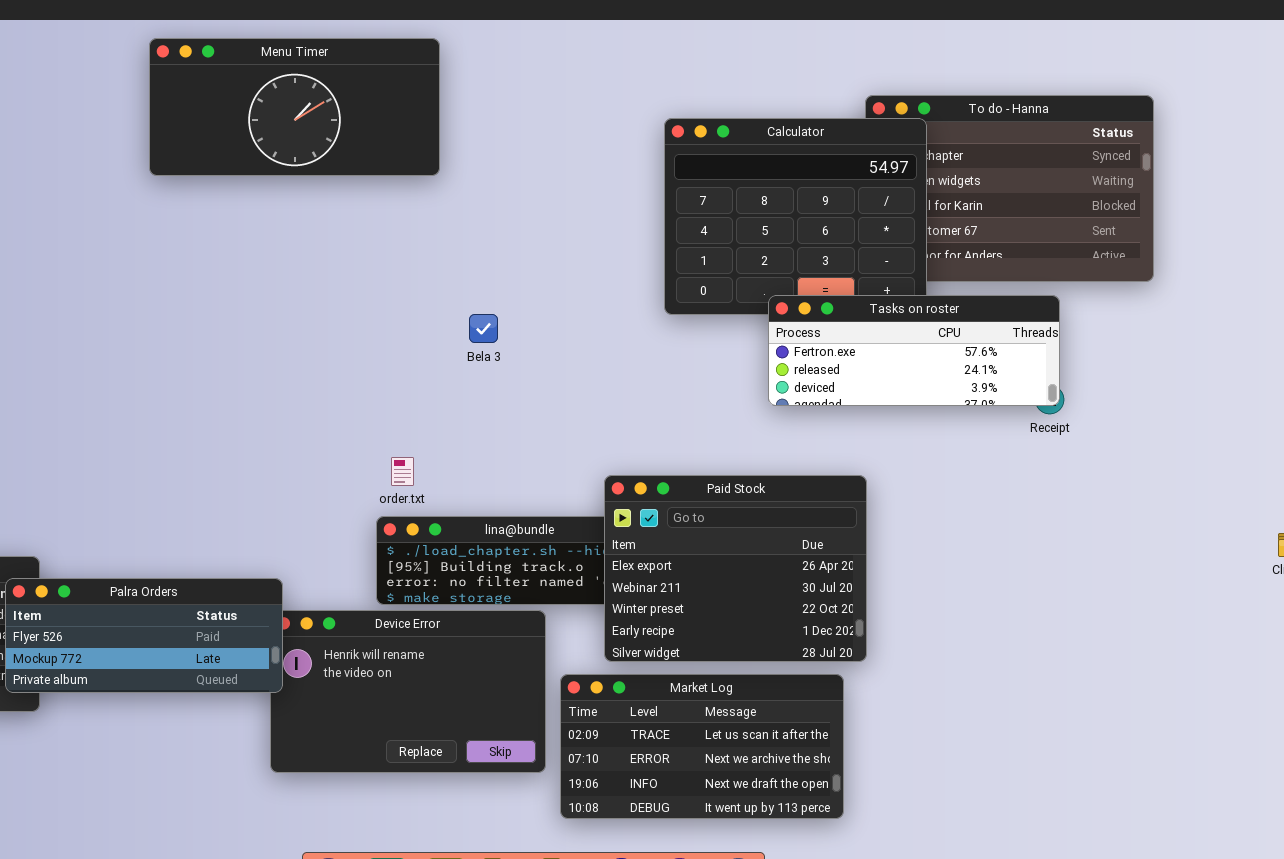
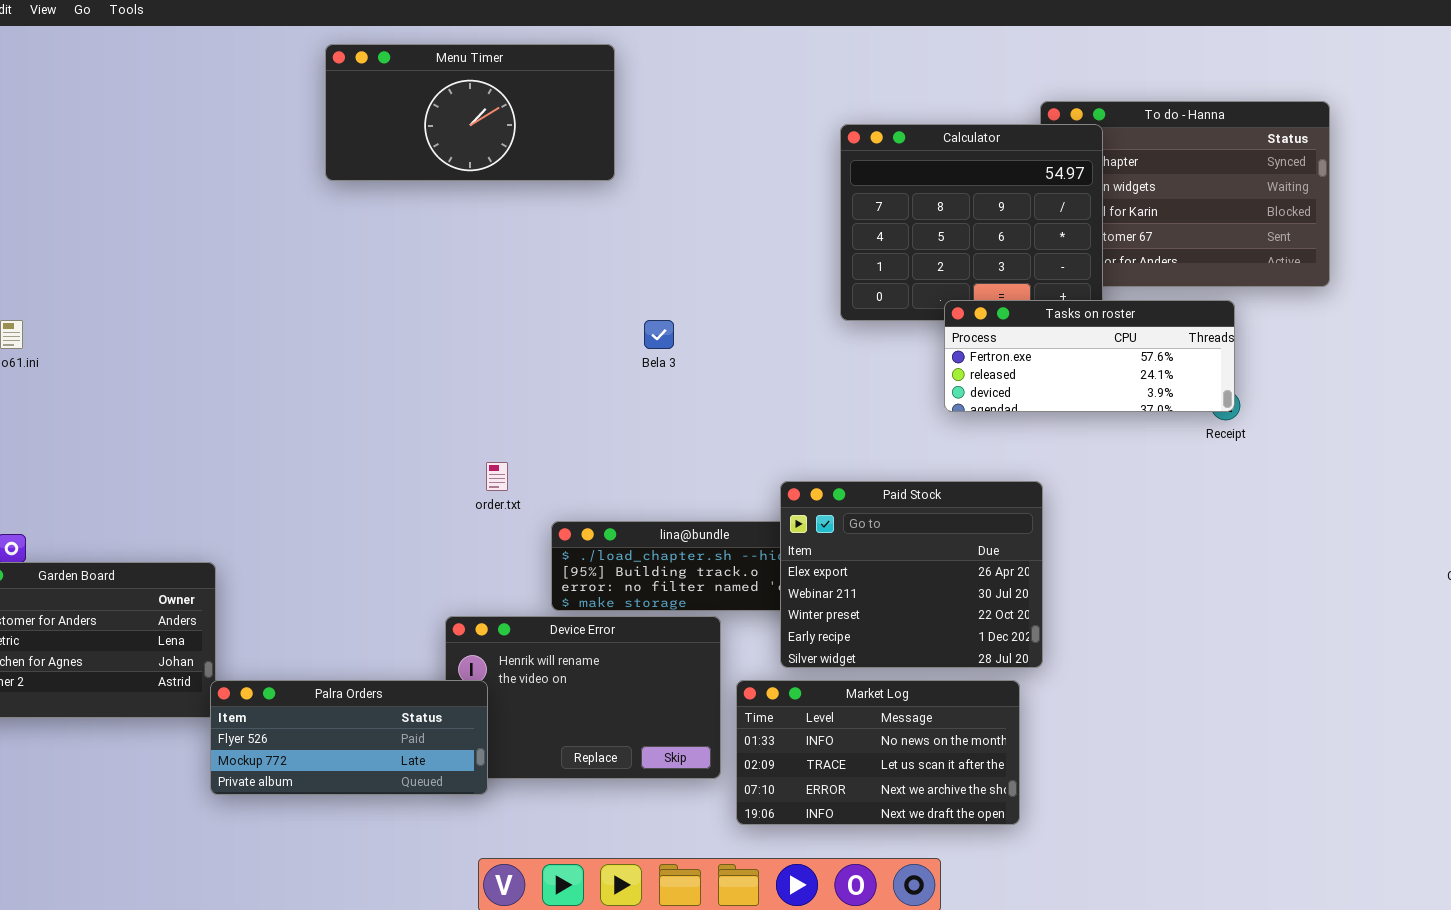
order.txt: [391,457,414,486] -> [486,462,508,491], moved
Palra Orders: [5,578,283,693] -> [210,680,488,795], moved
Market Log: [560,674,844,819] -> [736,680,1020,825], scrolled up 1 row

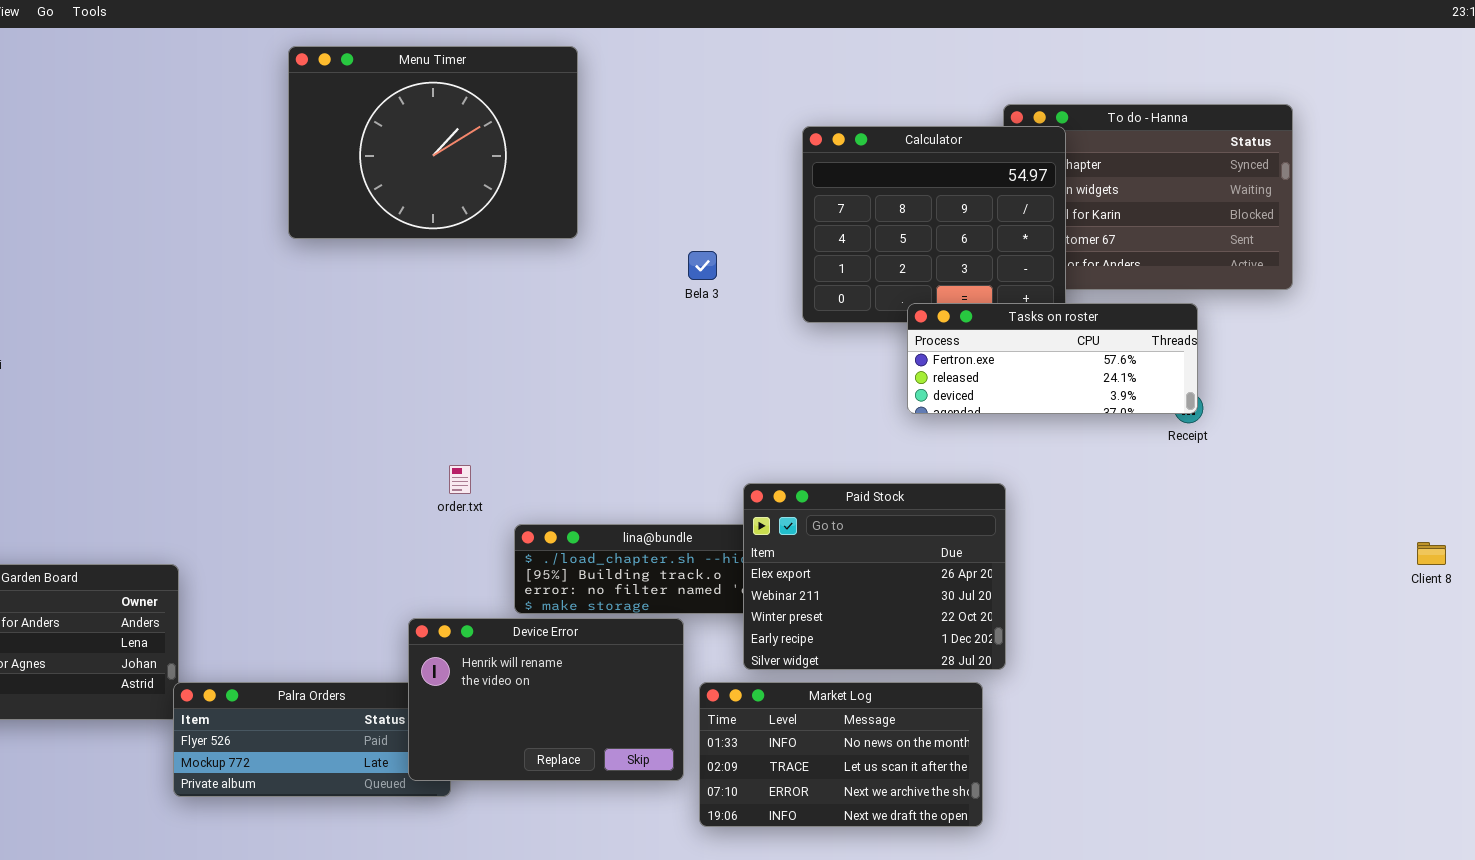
Menu Timer: [325,44,615,181] -> [288,46,578,239], resized
Bela 3: [644,320,674,349] -> [688,251,717,280], moved
Device Error: [445,616,721,779] -> [408,618,684,781], raised

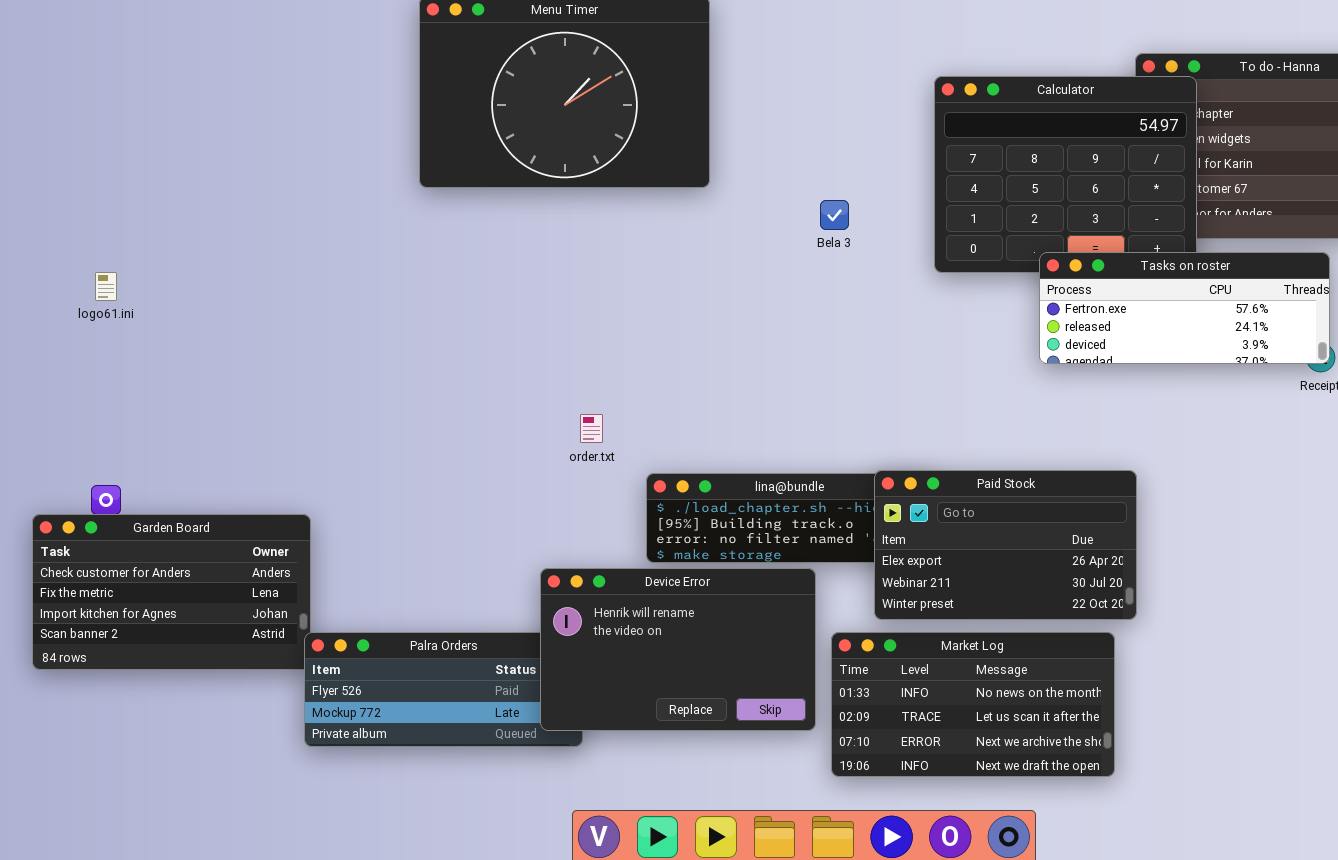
Paid Stock: [743,483,1006,670] -> [874,470,1137,620], resized

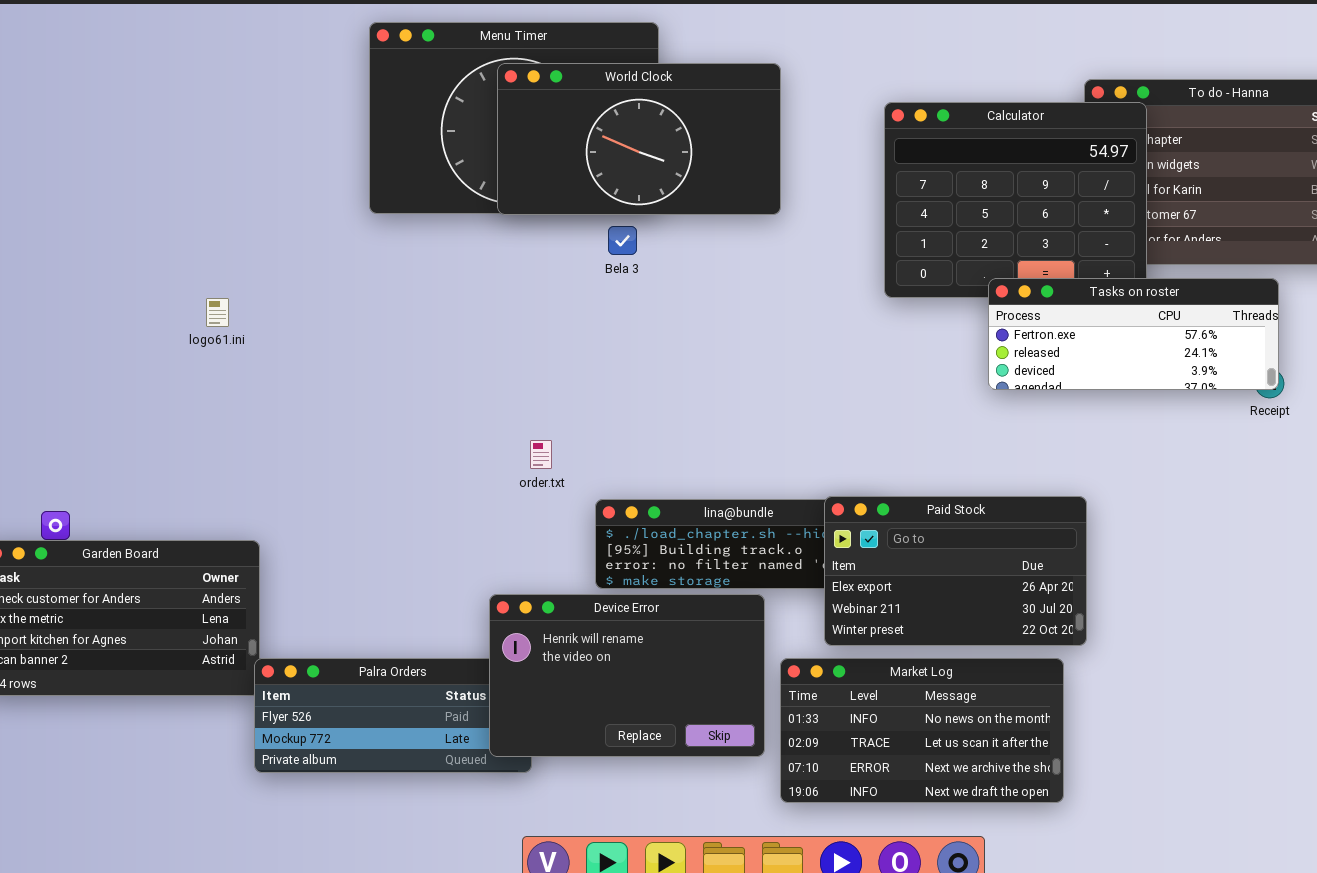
World Clock: none -> [497,63,781,215], opened
Bela 3: [820,200,849,230] -> [608,226,637,255], moved
logo61.ini: [95,272,117,301] -> [206,298,229,327], moved

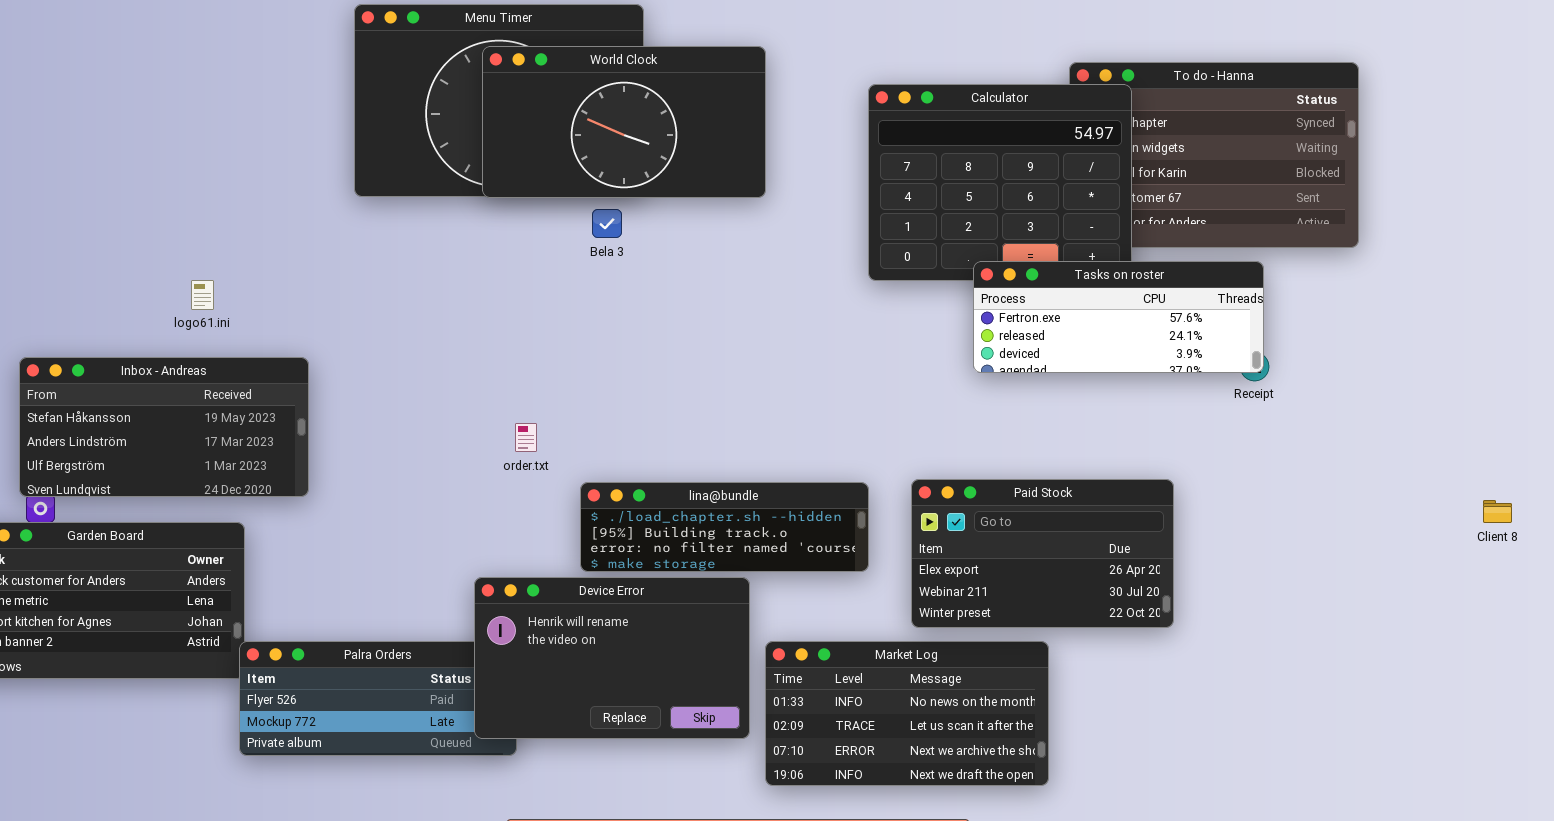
Inbox - Andreas: none -> [19,357,309,497], opened
Paid Stock: [824,496,1087,646] -> [911,479,1174,628], moved

